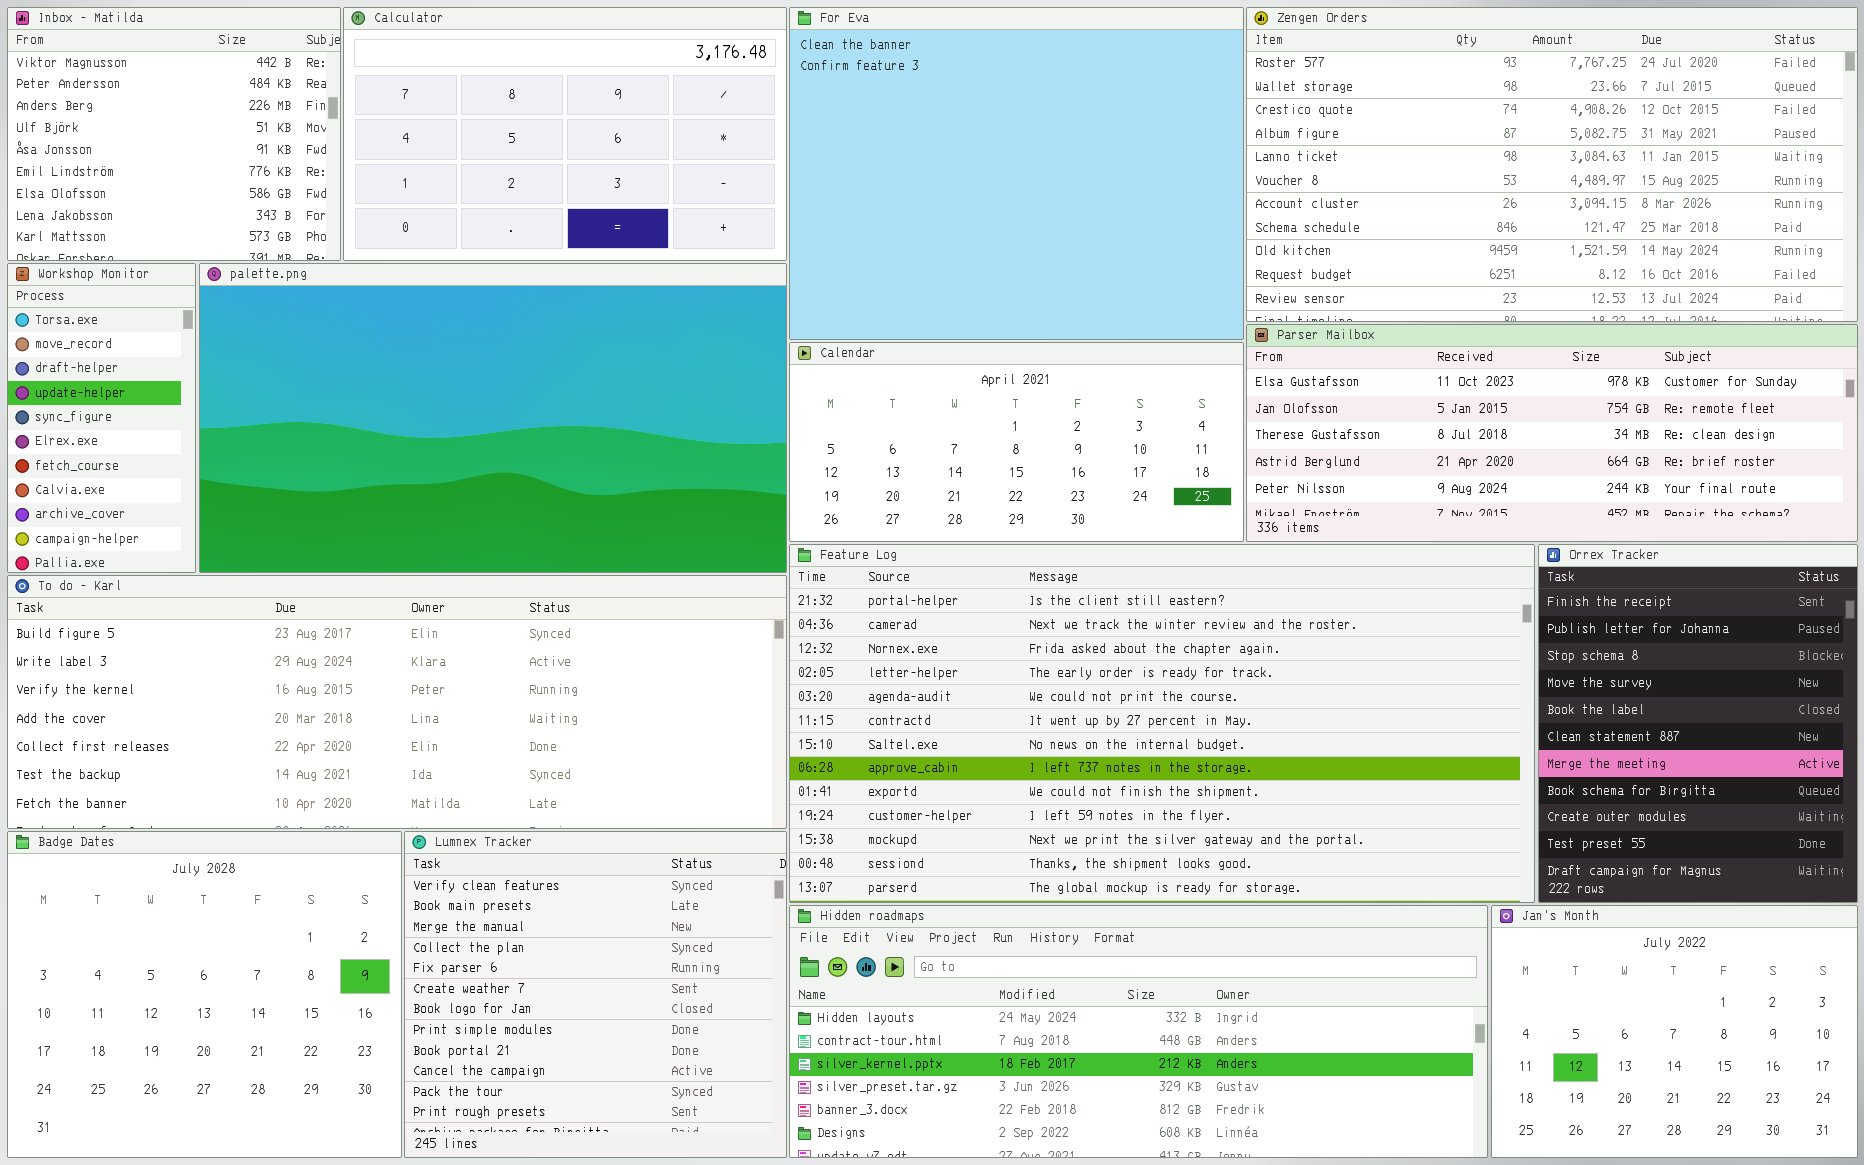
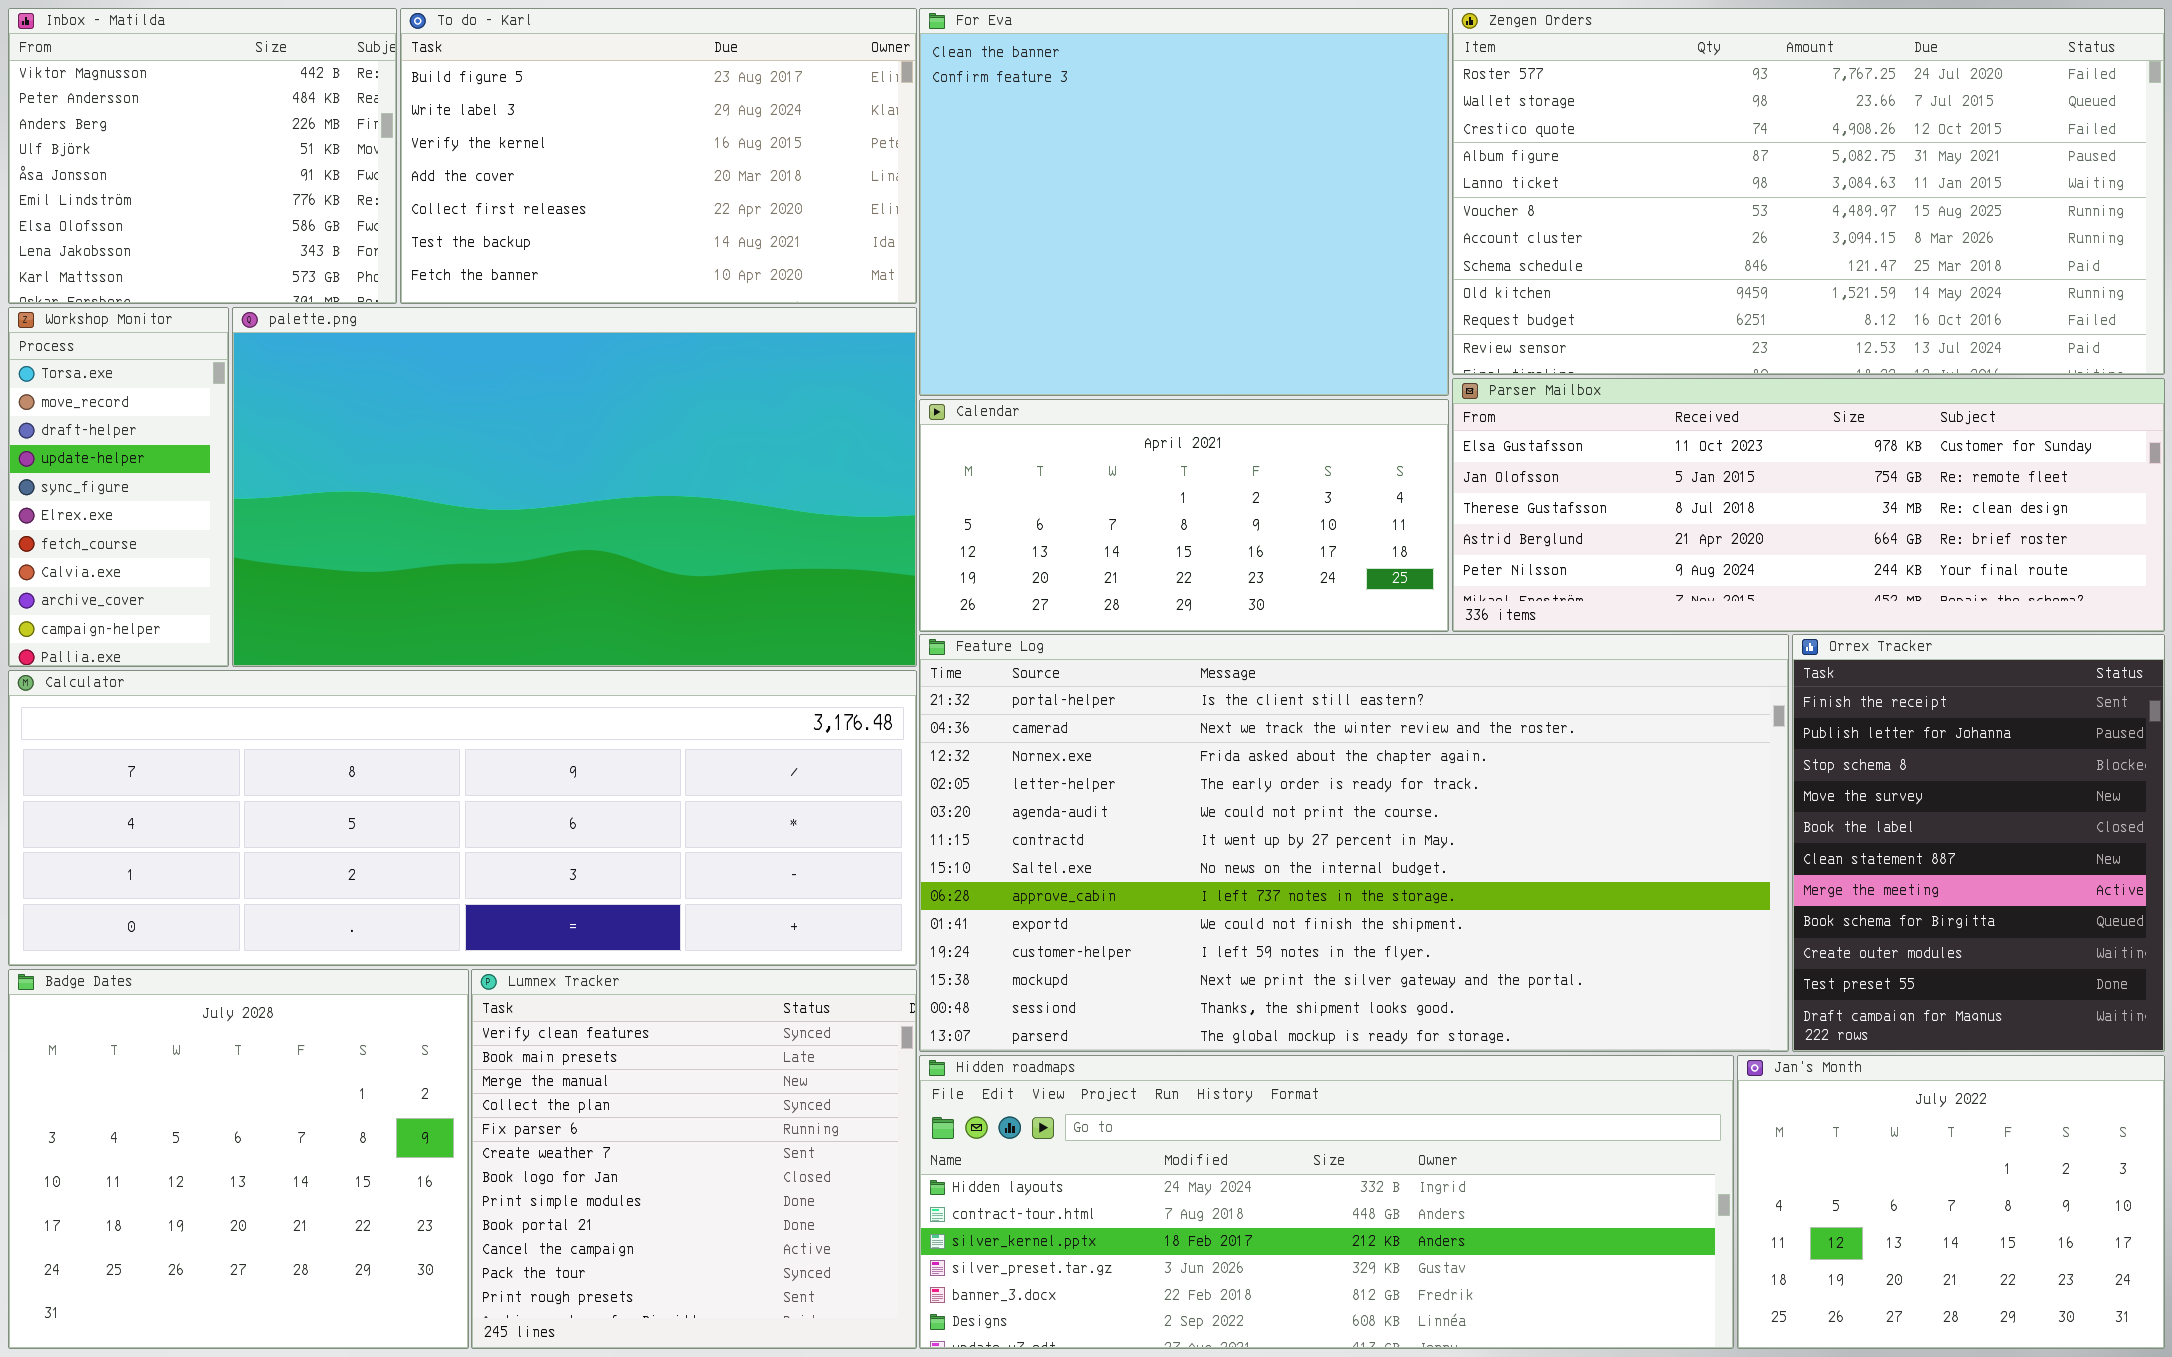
Calculator: [343,7,787,261] -> [8,670,917,966], moved, resized
To do - Karl: [7,575,787,829] -> [400,8,917,304], moved, resized

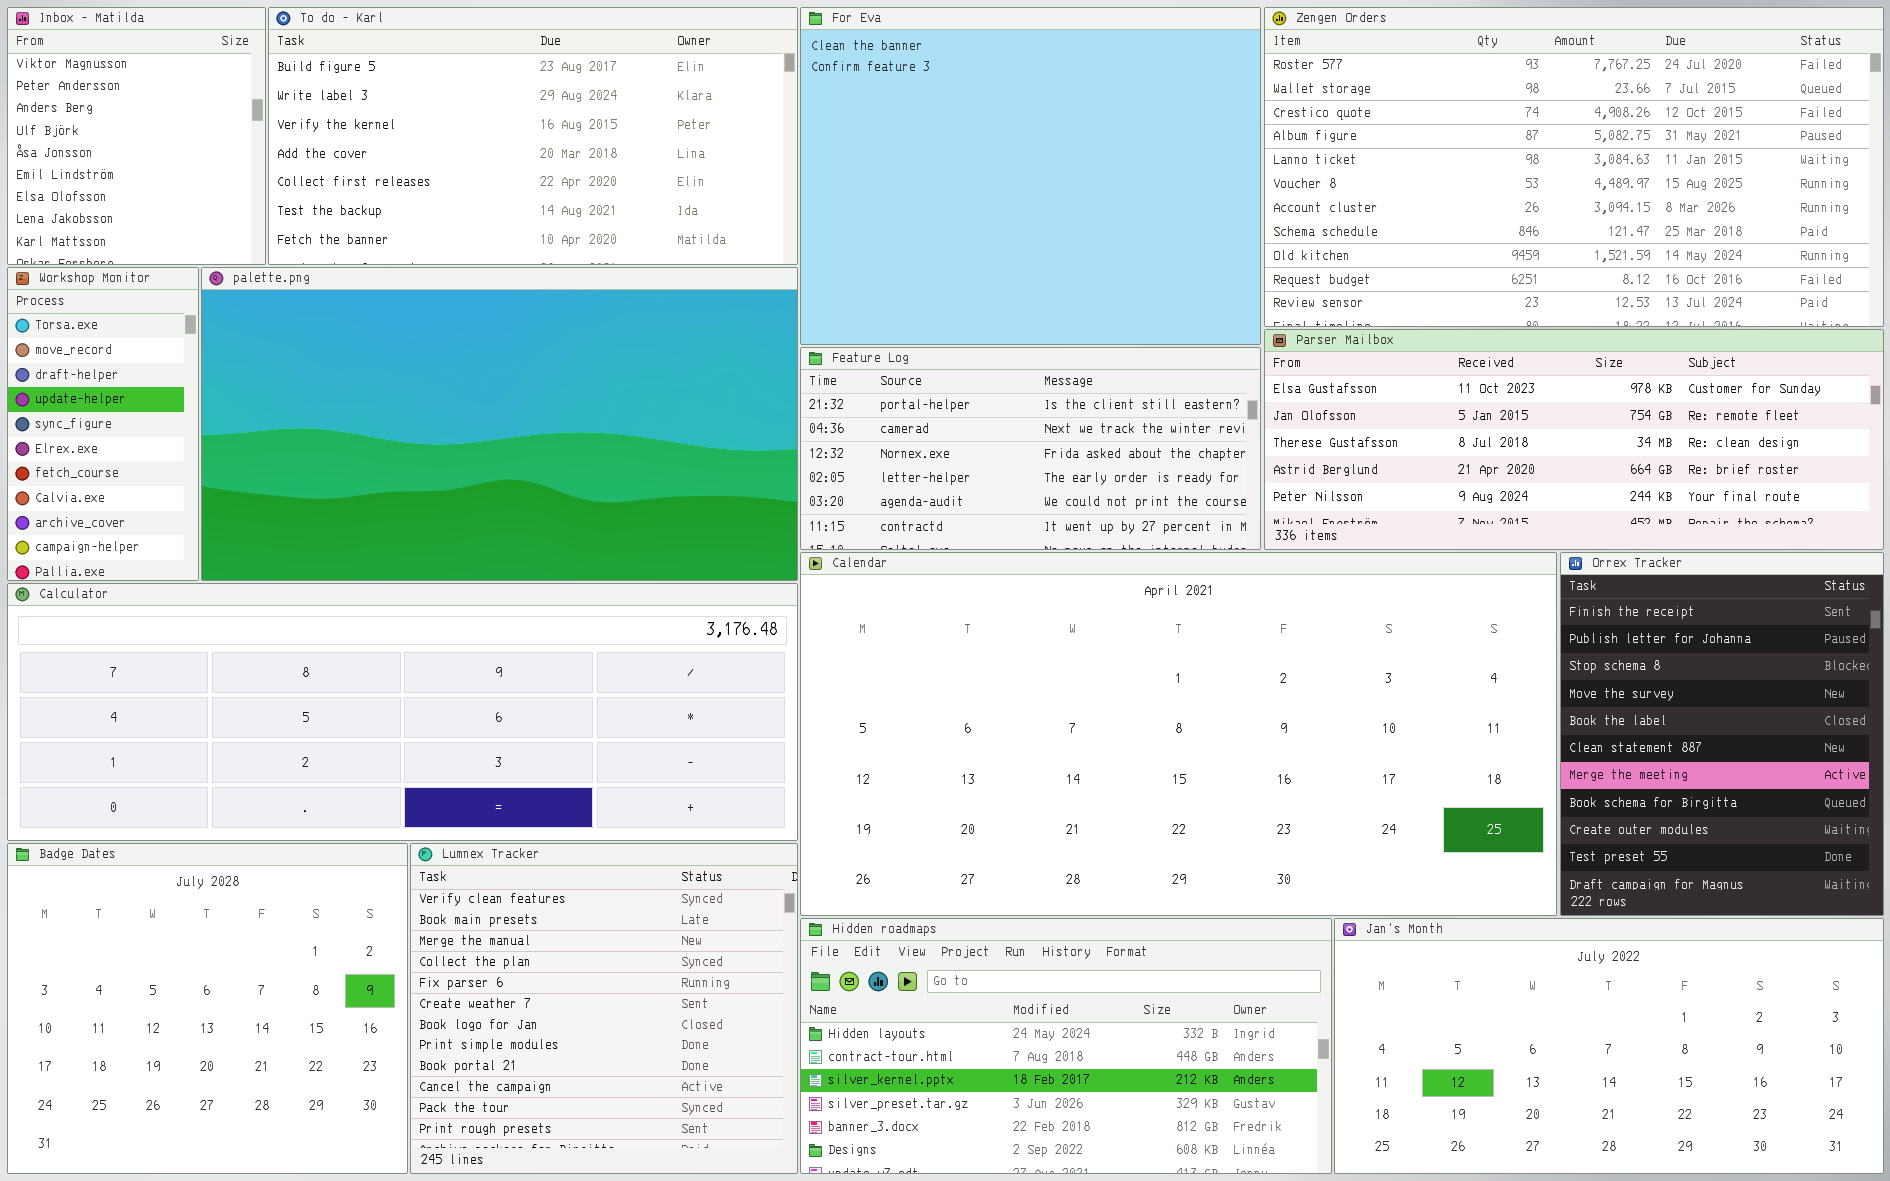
Inbox - Matilda: [8,8,397,304] -> [7,7,266,265], resized
To do - Karl: [400,8,917,304] -> [268,7,798,265], resized
Calendar: [919,399,1449,632] -> [800,552,1557,916], moved, resized
Feature Log: [919,634,1789,1052] -> [800,347,1261,550], moved, resized
Hidden roadmaps: [919,1055,1734,1349] -> [800,918,1332,1174], resized
Jan's Month: [1737,1055,2165,1349] -> [1334,918,1884,1174], resized

